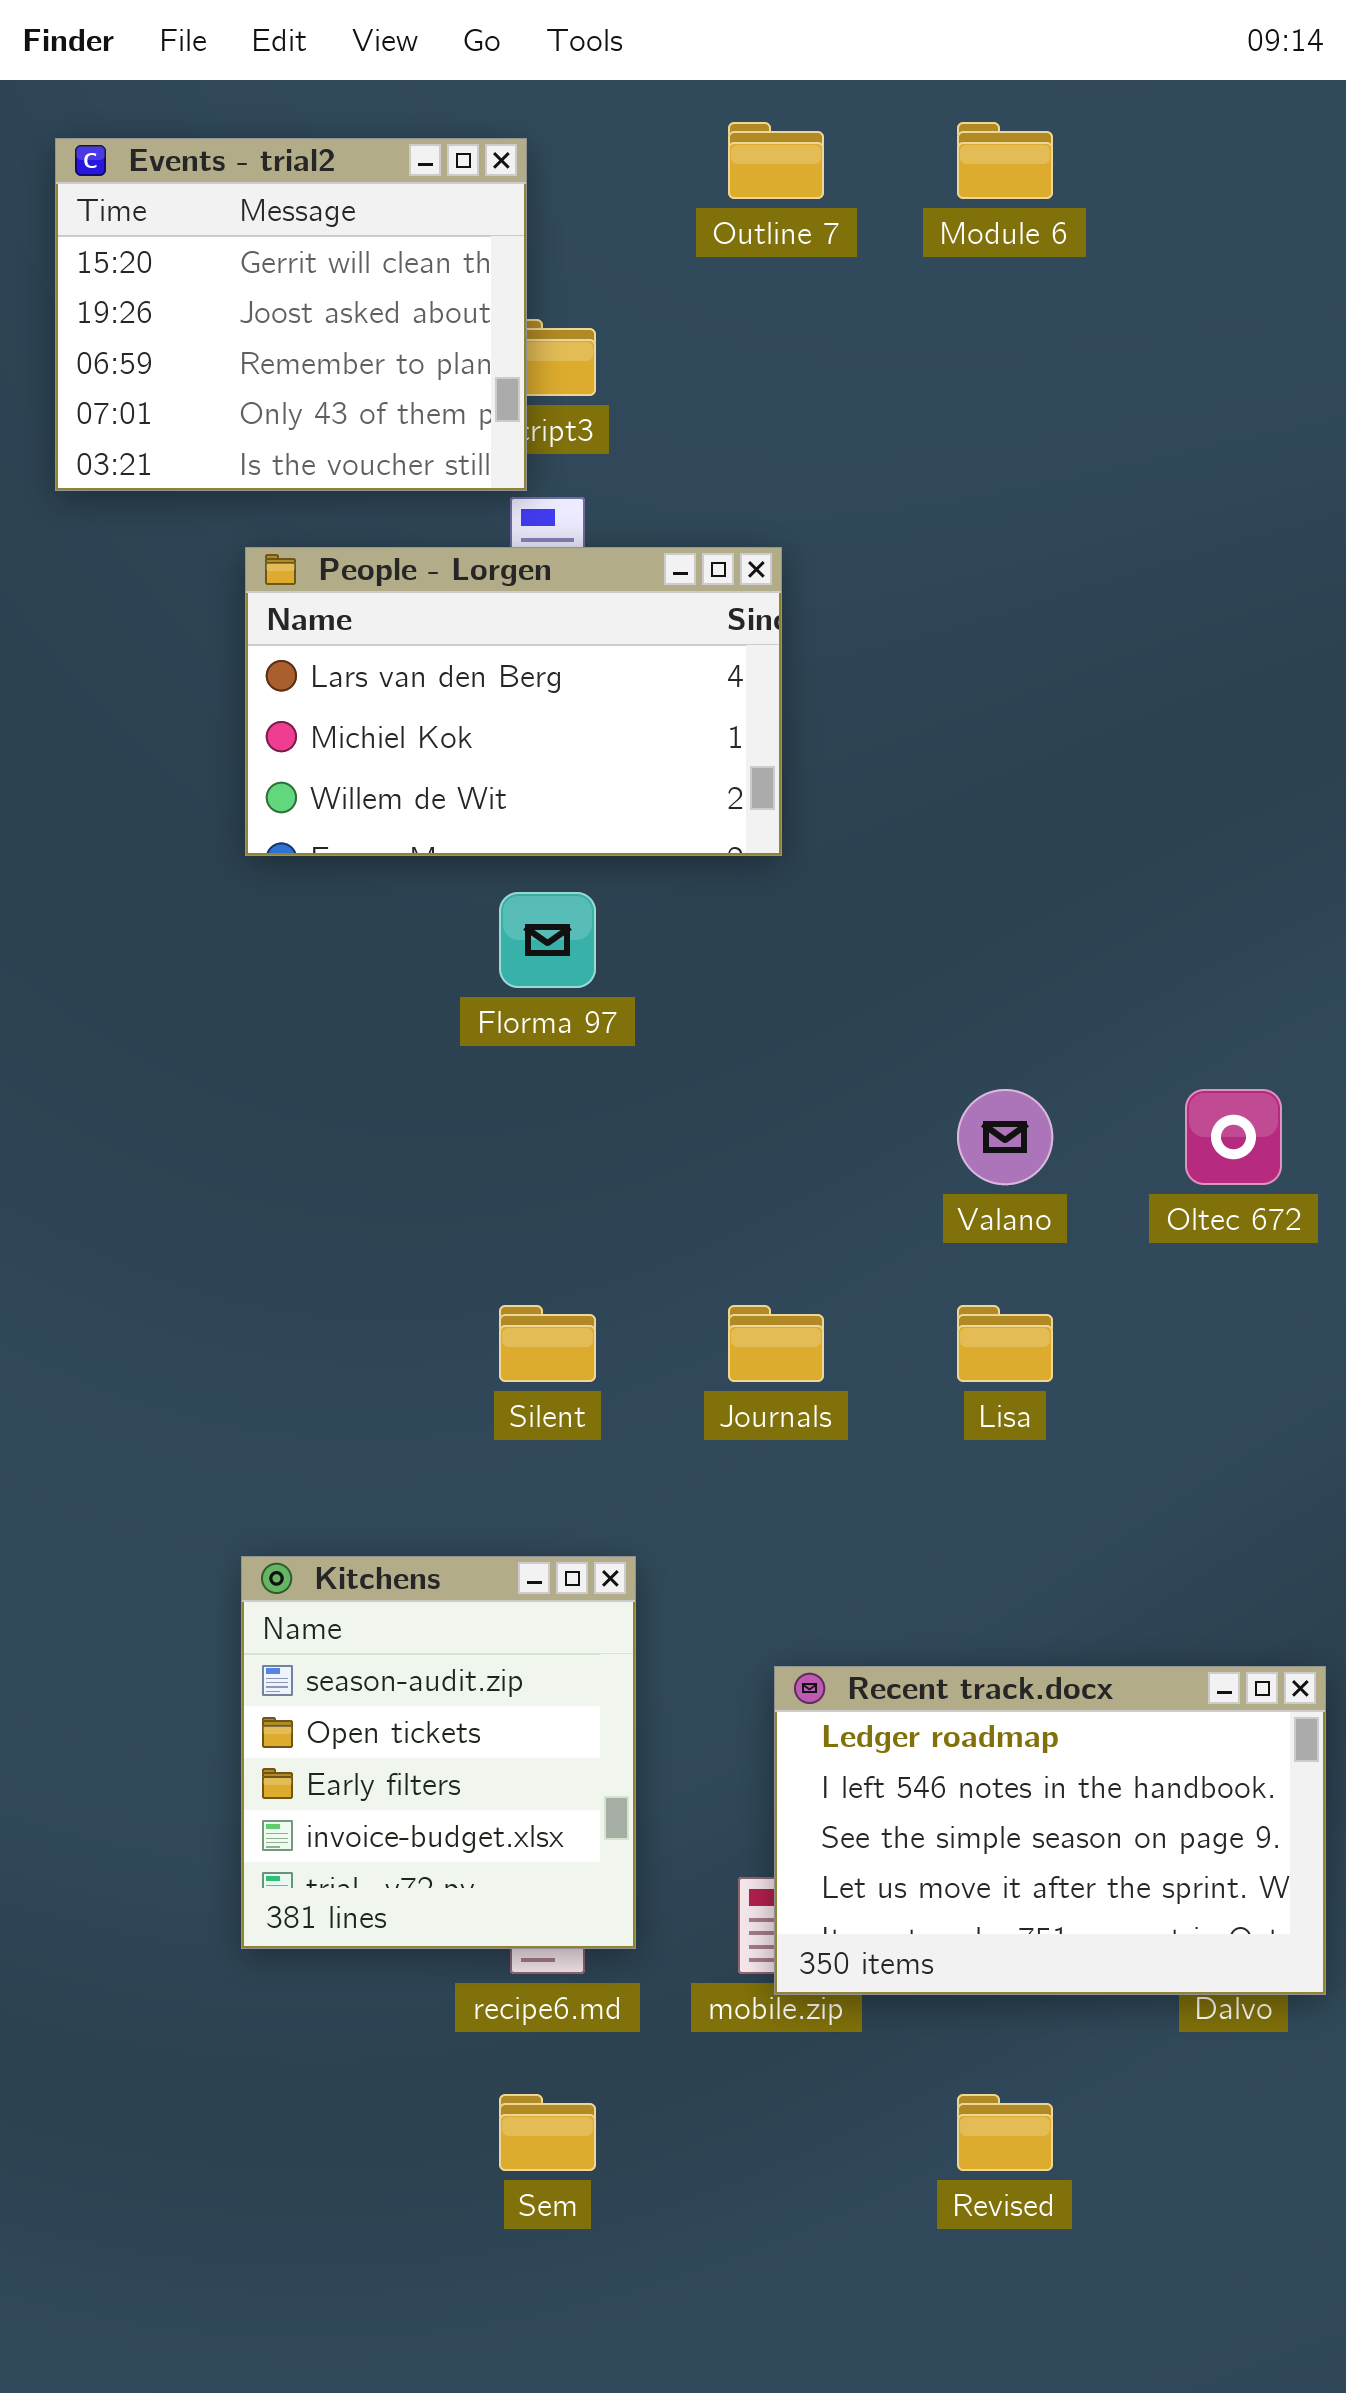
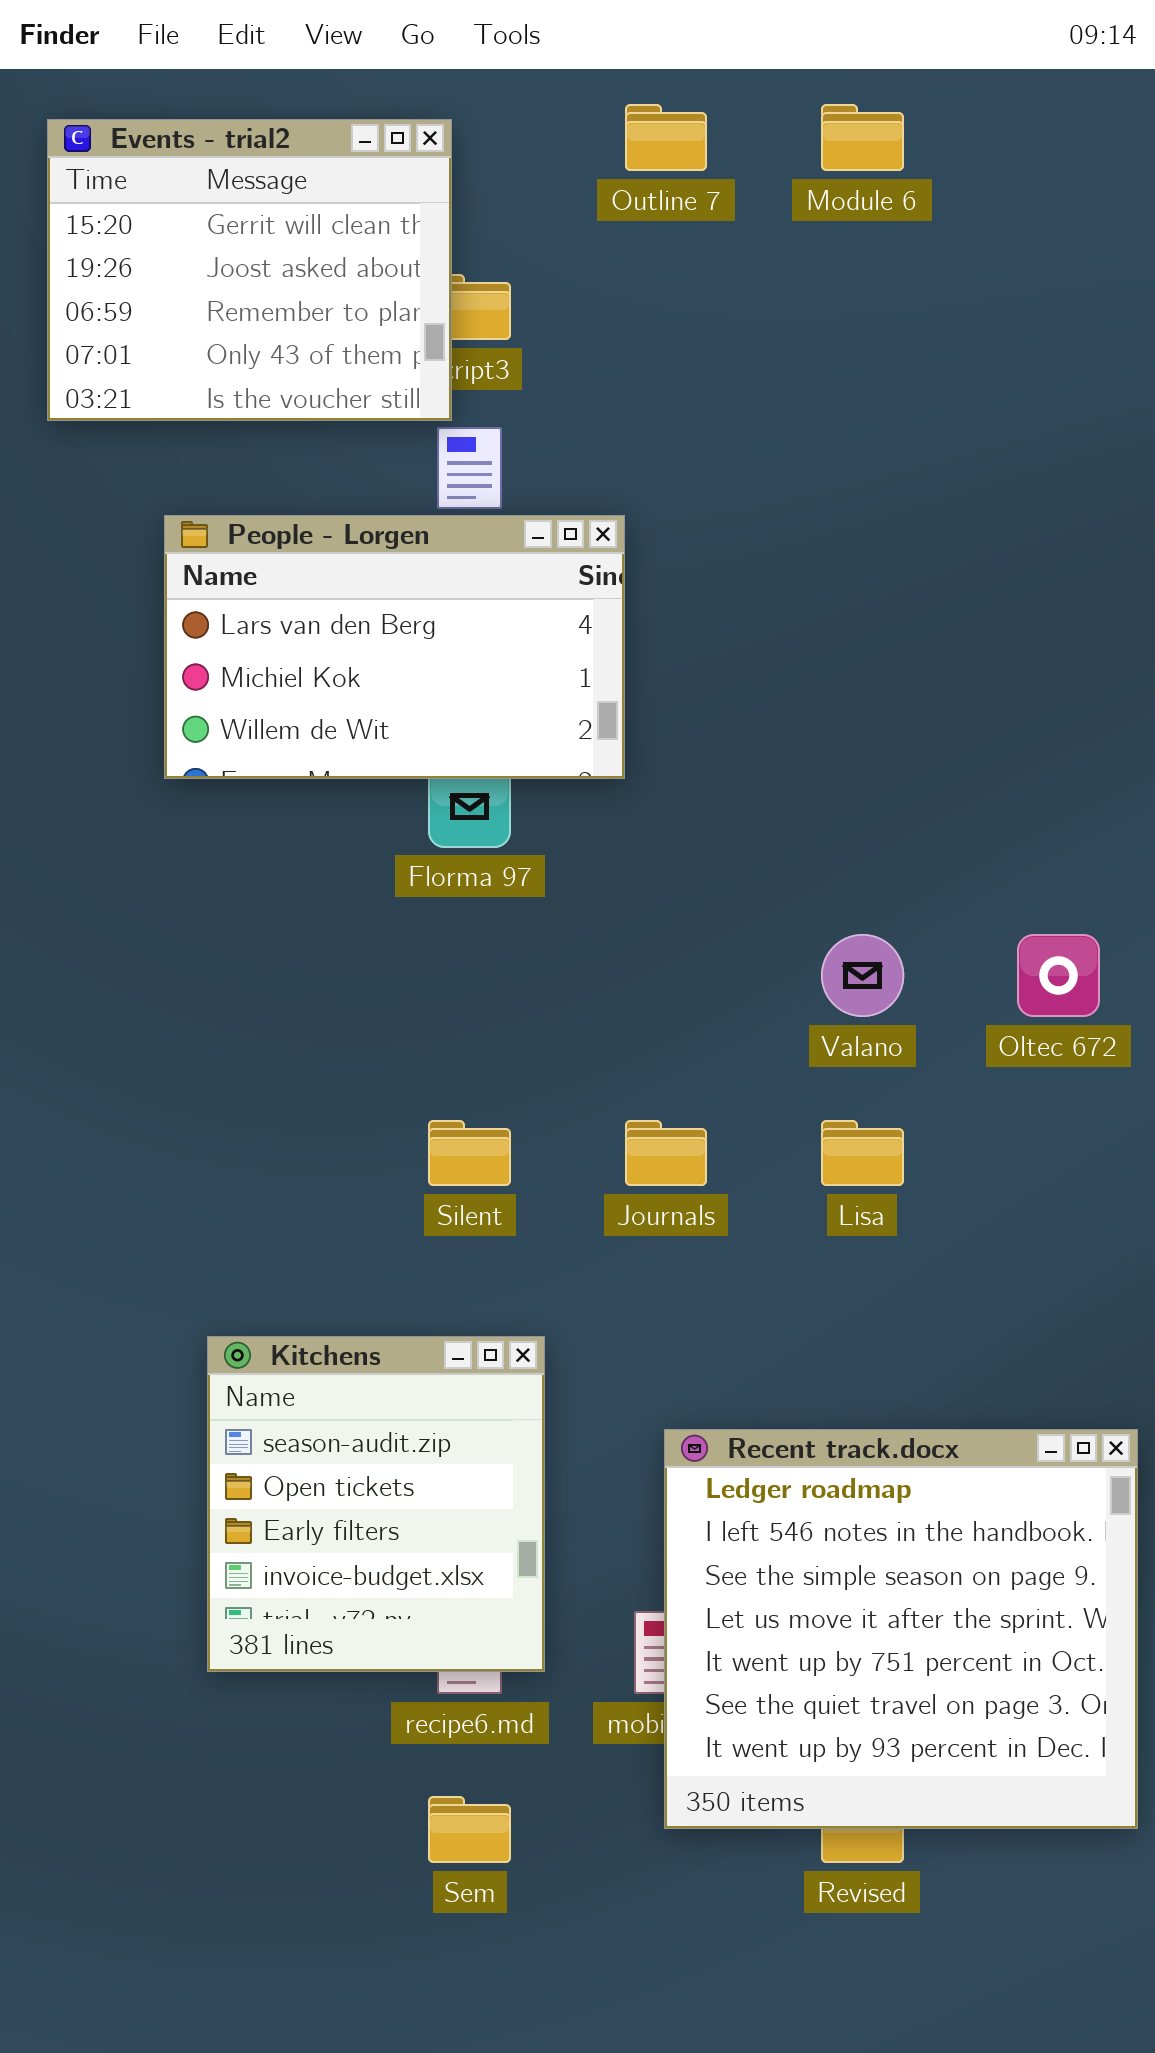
People - Lorgen: [245,547,782,856] -> [164,515,625,779], moved
Recent track.docx: [774,1666,1326,1995] -> [664,1429,1138,1829], resized

